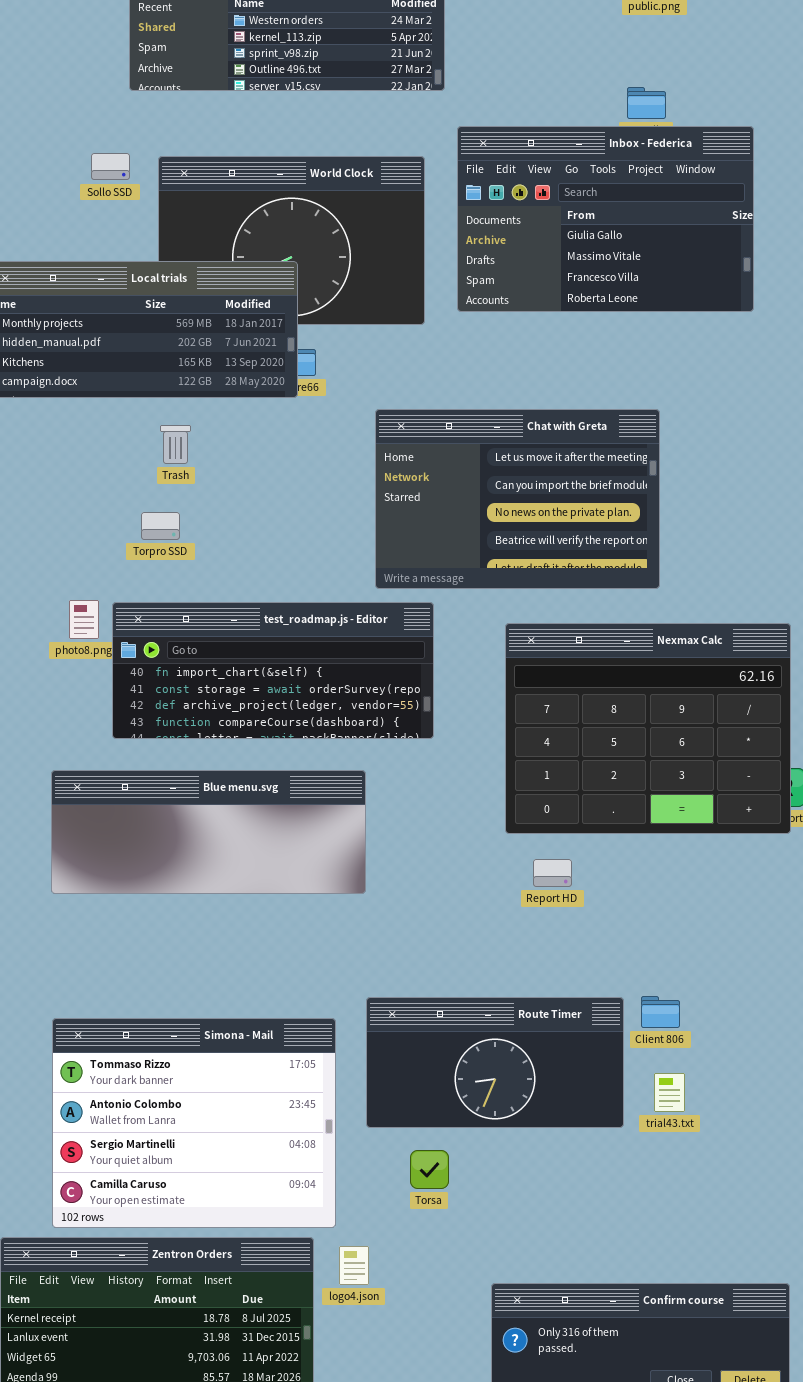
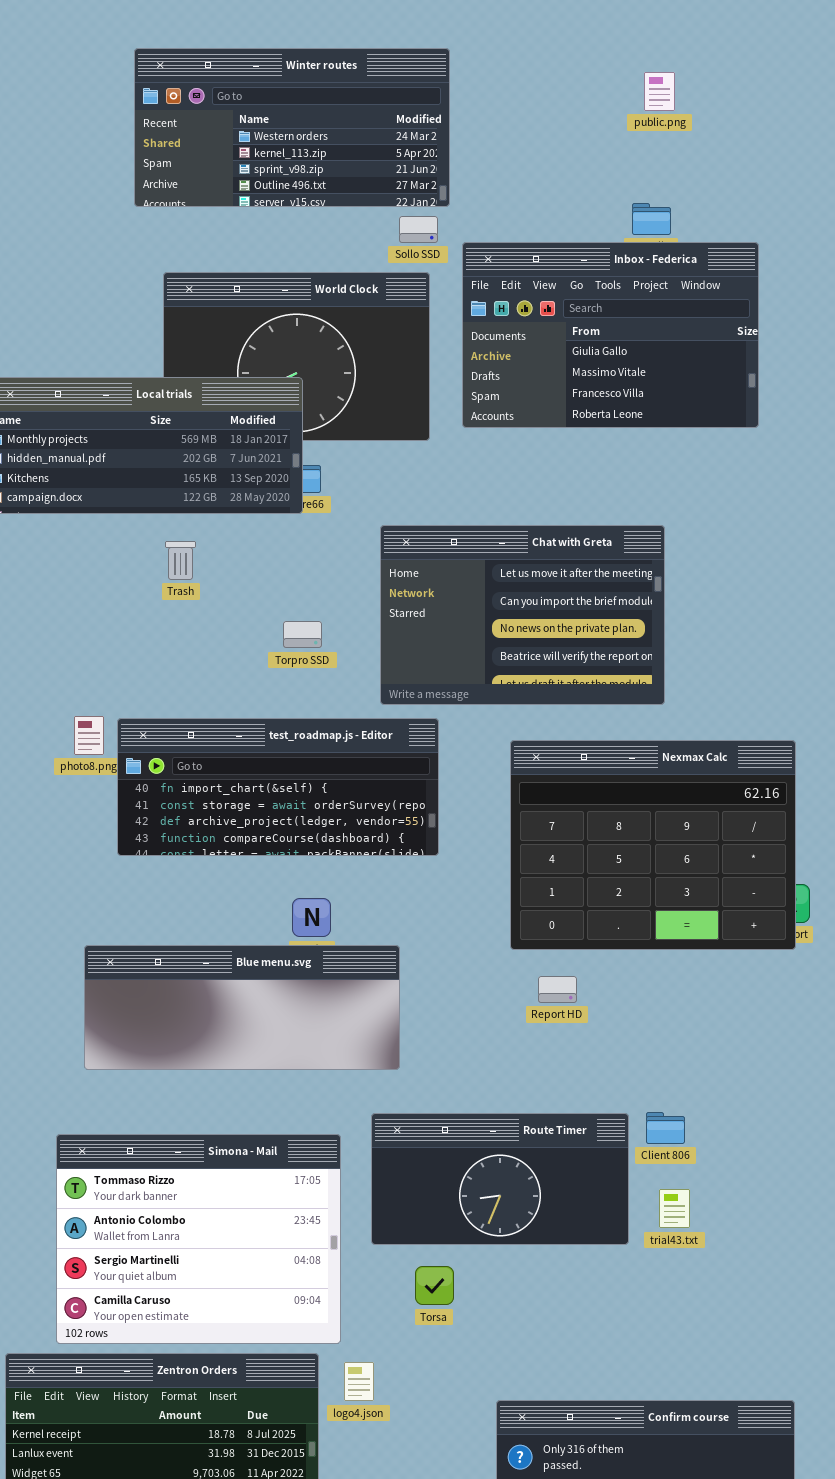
Sollo SSD: [91,153,130,180] -> [399,216,438,243], moved
Torpro SSD: [141,512,180,540] -> [283,621,322,648], moved
Blue menu.svg: [51,770,366,894] -> [84,945,400,1070], moved

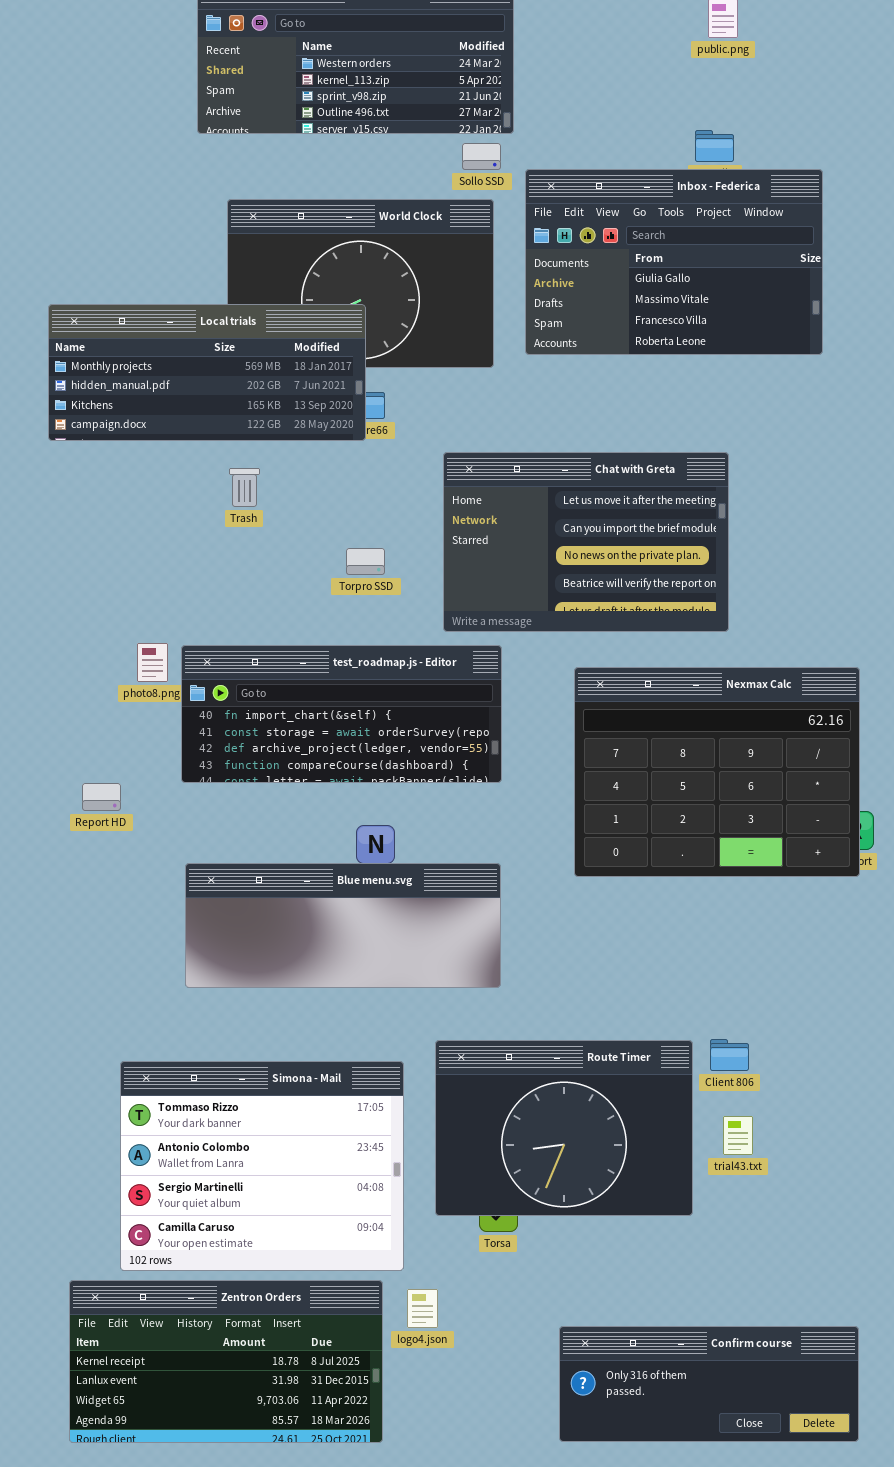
Blue menu.svg: [84,945,400,1070] -> [185,863,501,988], moved
Report HD: [538,976,577,1003] -> [82,783,121,811], moved
Route Timer: [371,1113,629,1245] -> [435,1040,693,1216], resized

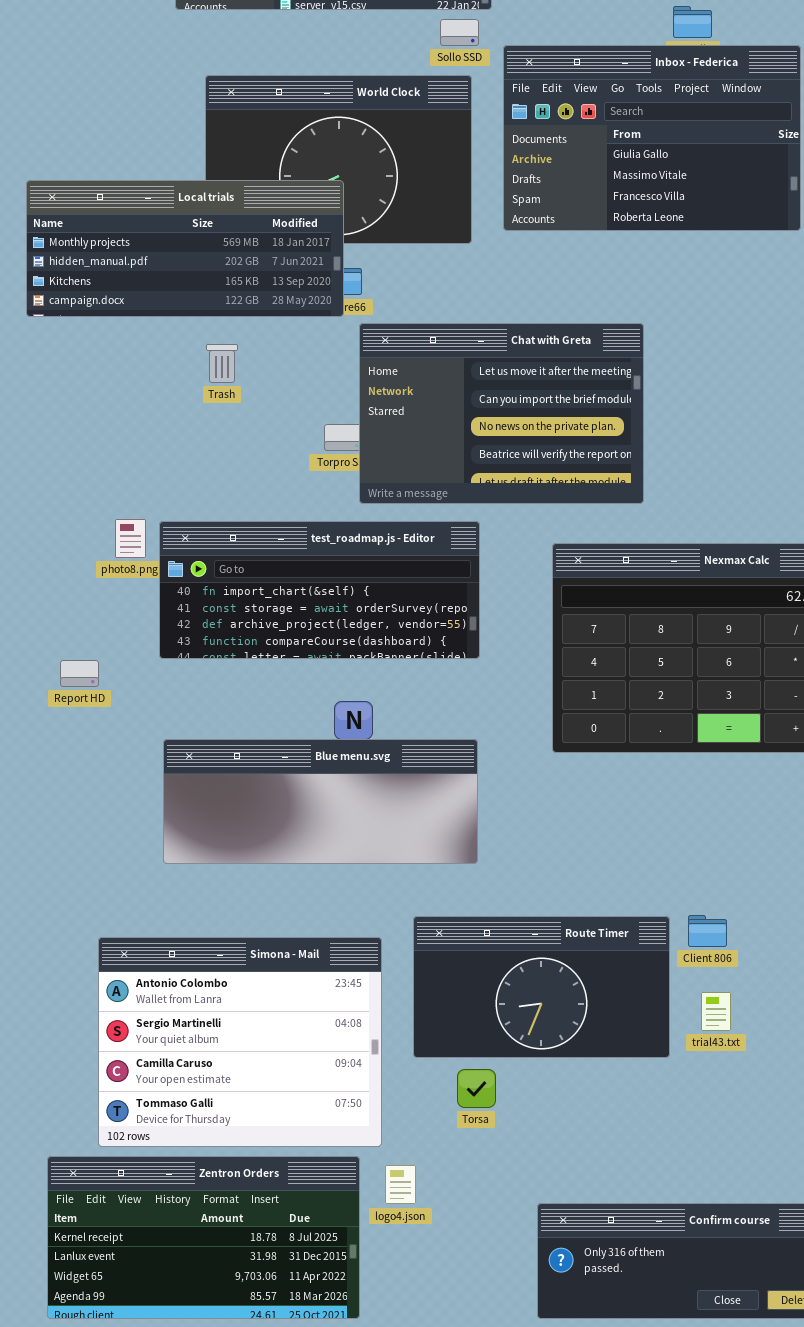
Chat with Greta: [443,452,729,632] -> [359,323,644,504], moved
Route Timer: [435,1040,693,1216] -> [413,916,670,1058], resized
Simona - Mail: [120,1061,404,1271] -> [98,937,382,1147], scrolled down 1 row

